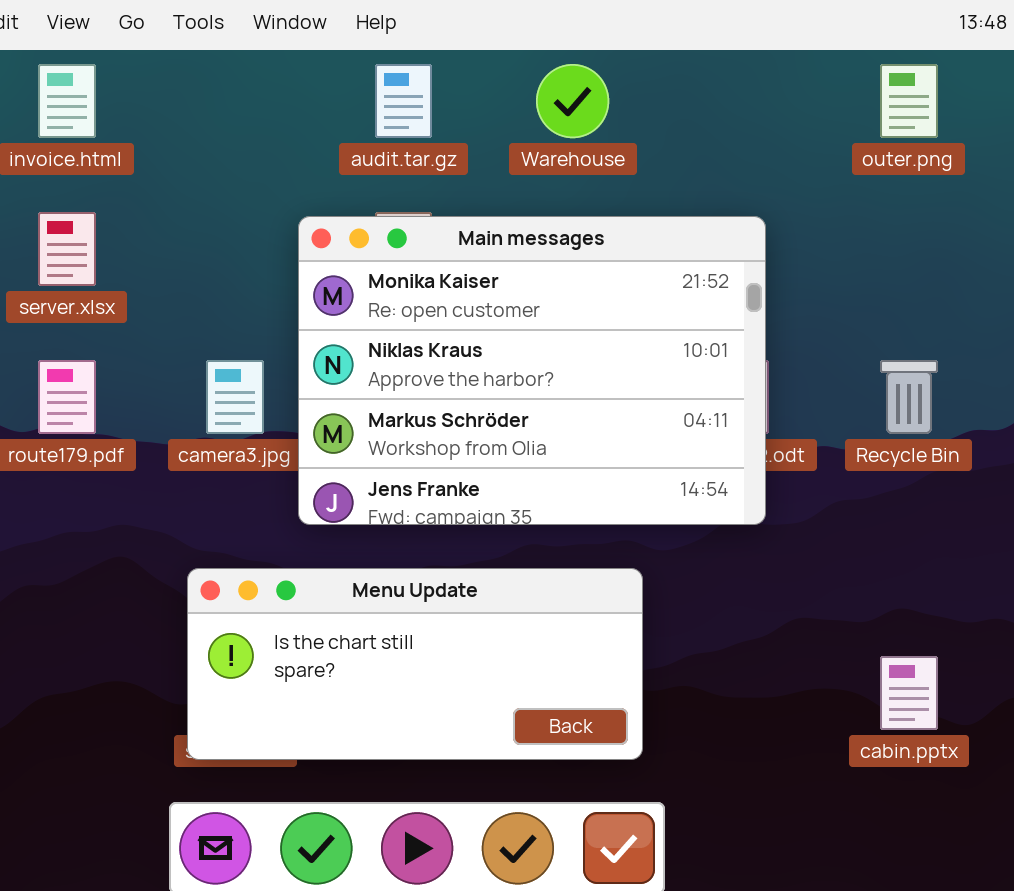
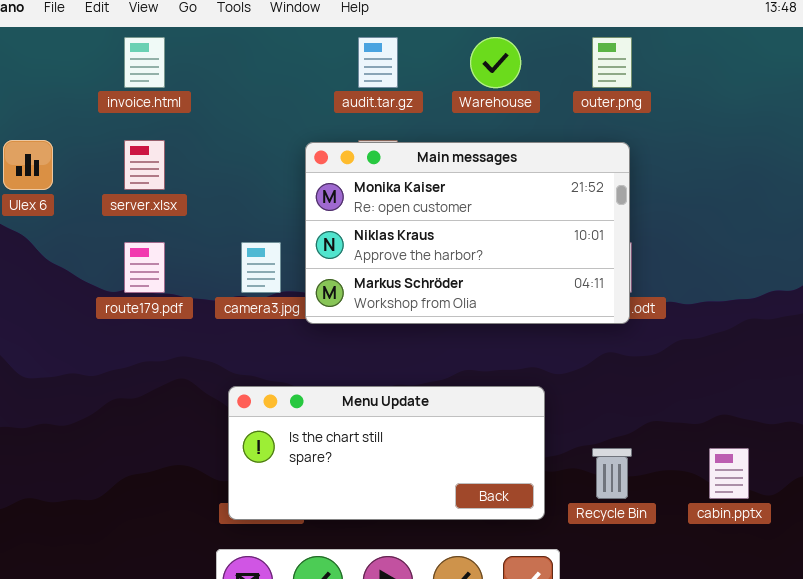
outer.png: [880,64,938,138] -> [592,37,632,88], moved
Main messages: [298,216,766,525] -> [305,142,630,324], resized
Recycle Bin: [880,360,938,434] -> [592,448,632,499], moved

